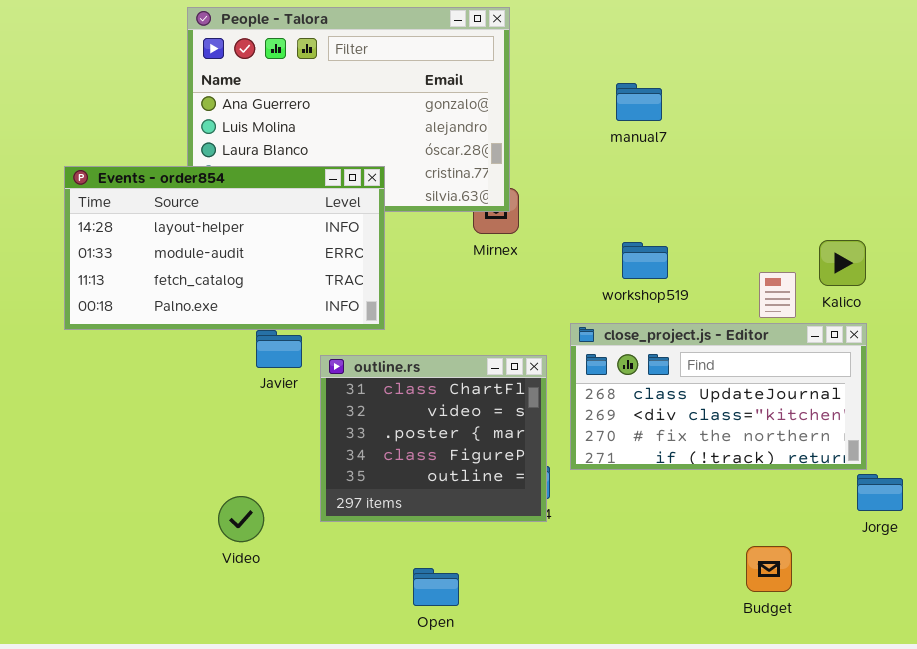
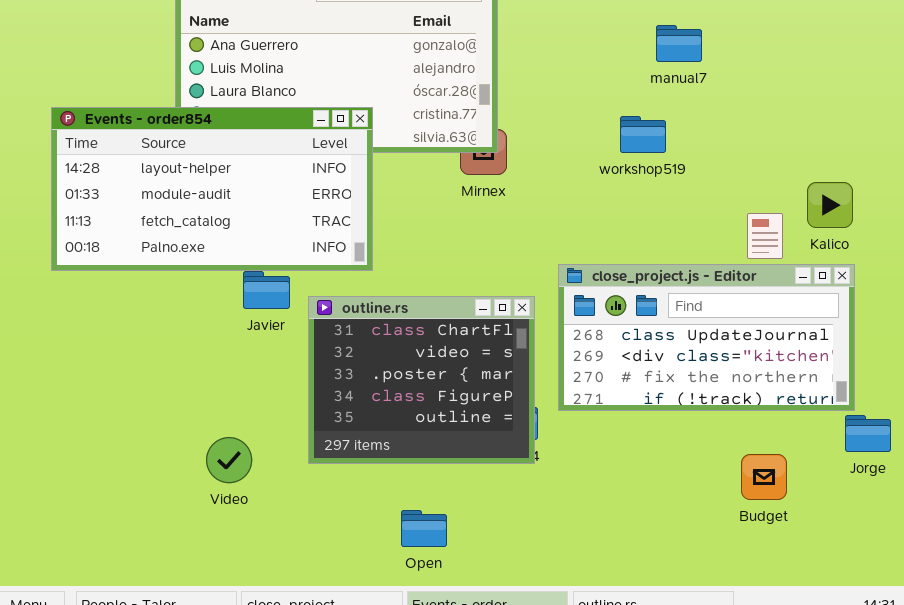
manual7: [616,83,662,121] -> [656,25,702,62], moved
workshop519: [622,242,668,279] -> [620,116,666,153], moved
Budget: [746,546,792,592] -> [741,454,787,500], moved

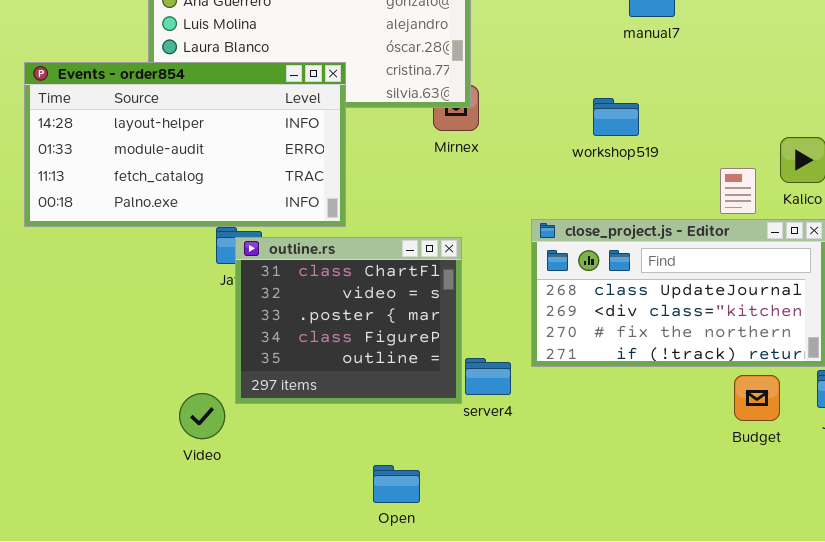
workshop519: [620,116,666,153] -> [593,98,639,136], moved
outline.rs: [308,296,535,464] -> [235,237,462,404], moved
Budget: [741,454,787,500] -> [734,375,780,421], moved

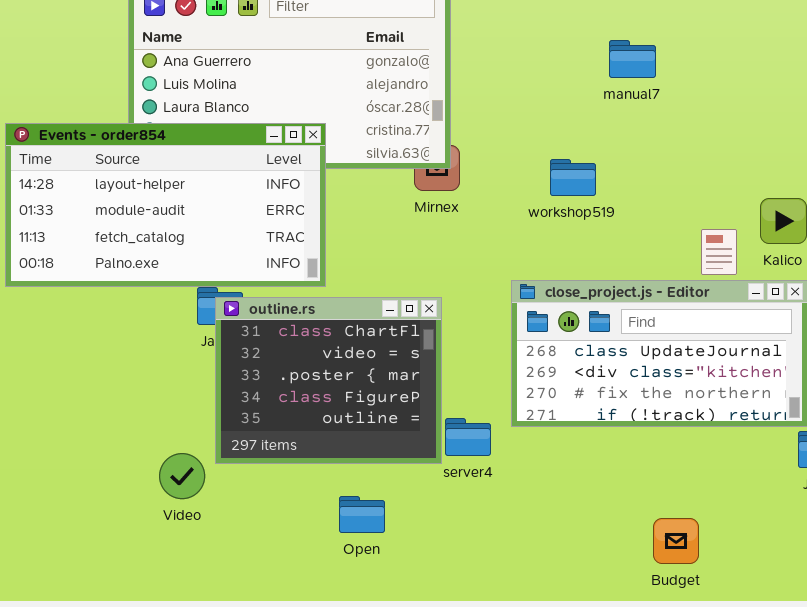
workshop519: [593,98,639,136] -> [550,159,596,196], moved
Budget: [734,375,780,421] -> [653,518,699,564], moved
Open: [373,465,420,503] -> [339,496,385,533], moved

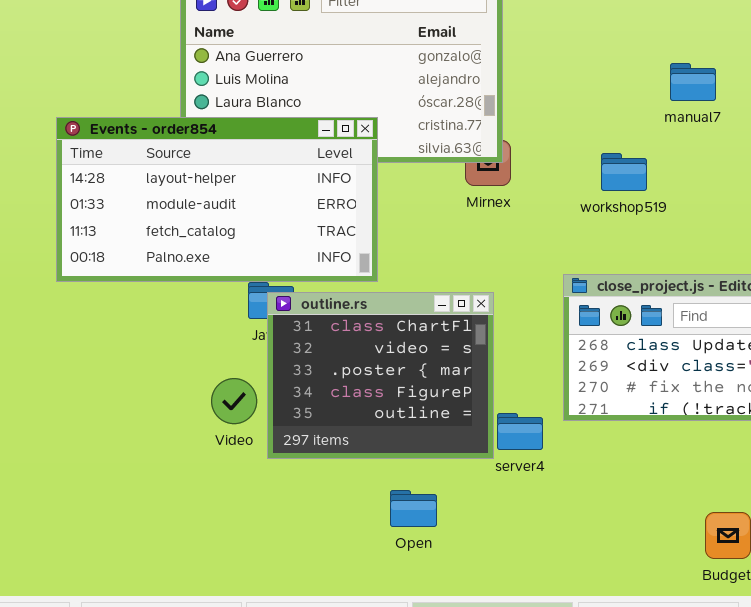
manual7: [609,40,656,78] -> [670,63,716,101], moved
Video: [159,453,205,499] -> [211,378,257,424], moved

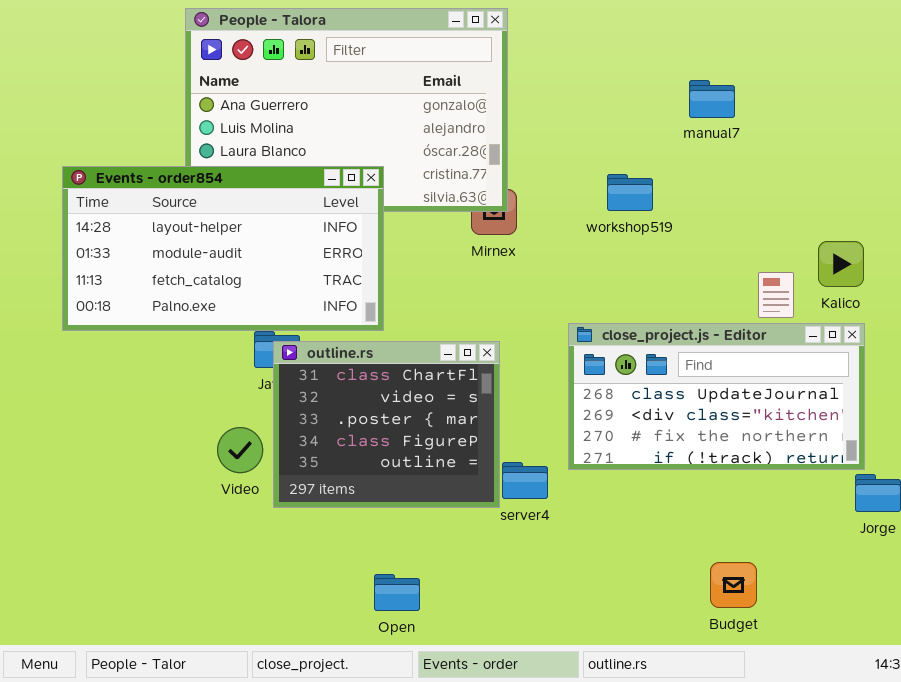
manual7: [670,63,716,101] -> [689,80,735,118], moved
workshop519: [601,153,647,191] -> [607,174,653,211], moved
Open: [390,490,437,527] -> [374,574,420,611], moved

